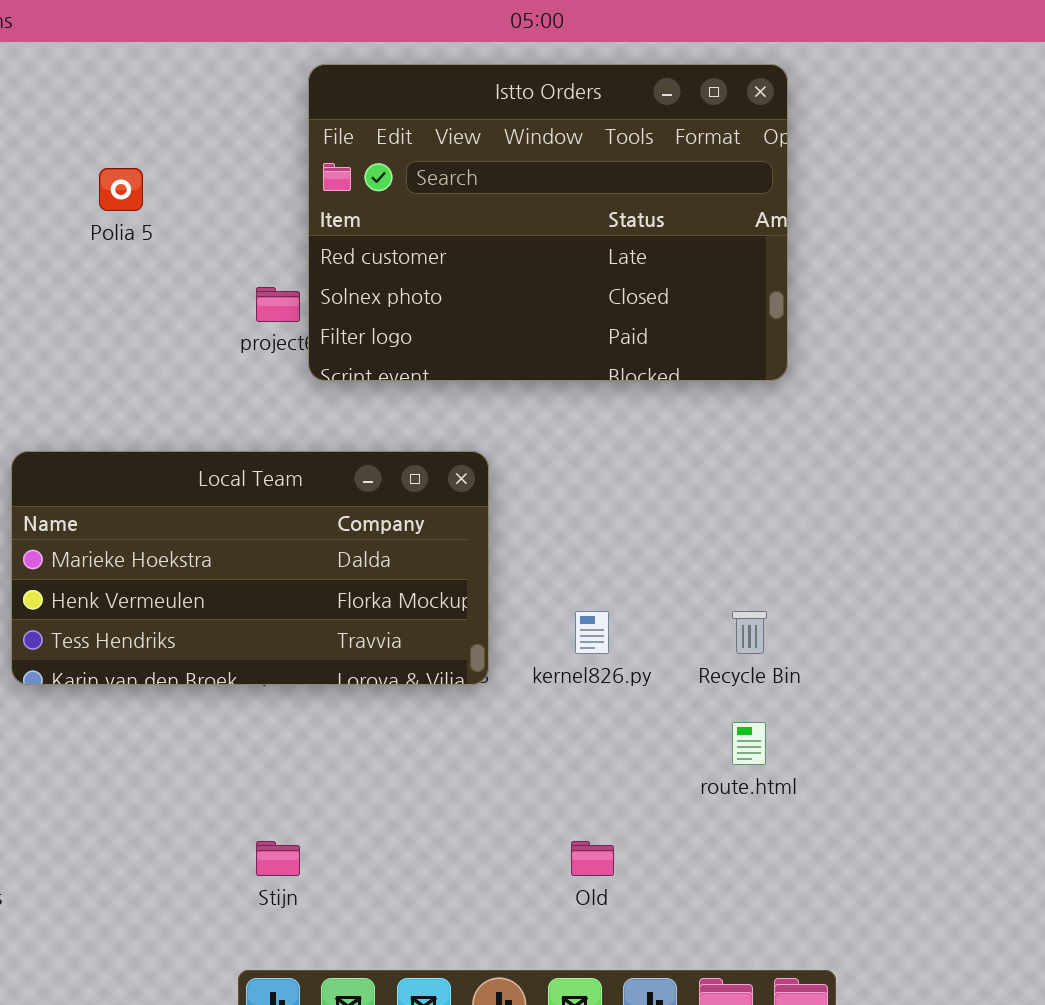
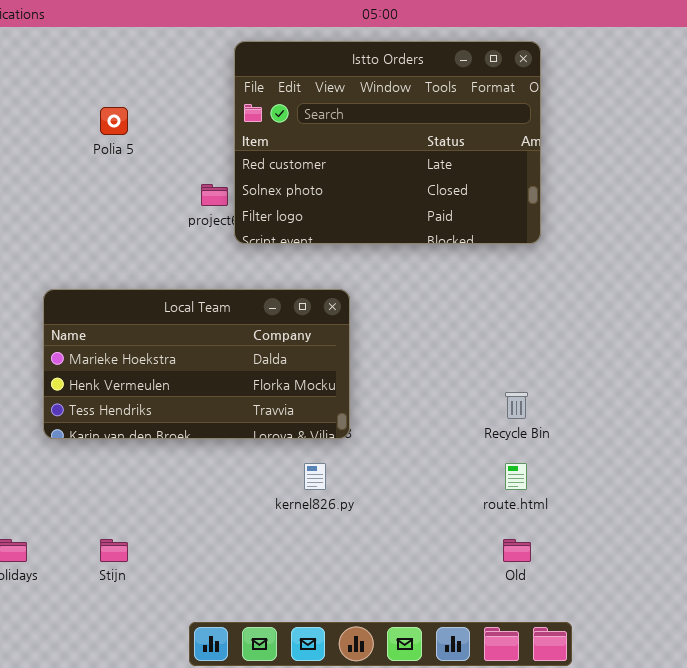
kernel826.py: [575,611,609,654] -> [304,463,326,490], moved
Stijn: [256,841,300,876] -> [100,539,128,562], moved
Old: [571,841,614,876] -> [503,539,531,562], moved

